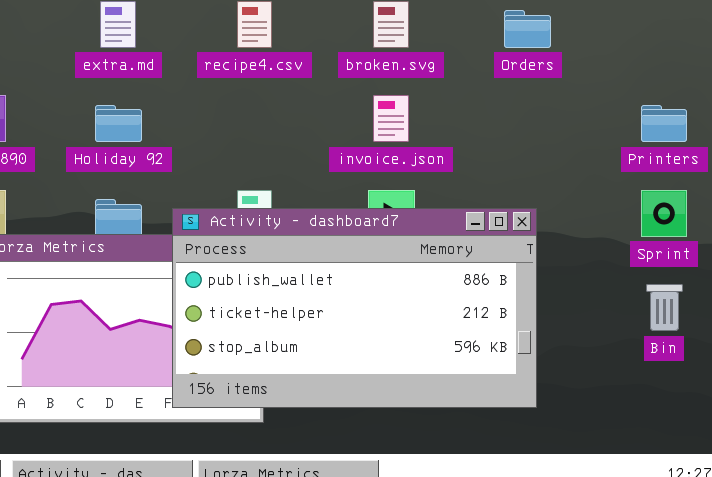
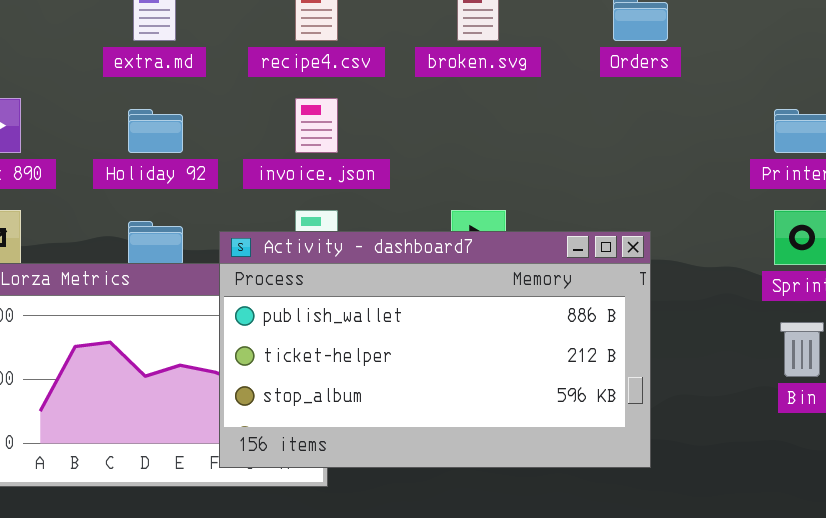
invoice.json: [373,95,409,142] -> [295,98,338,153], moved

